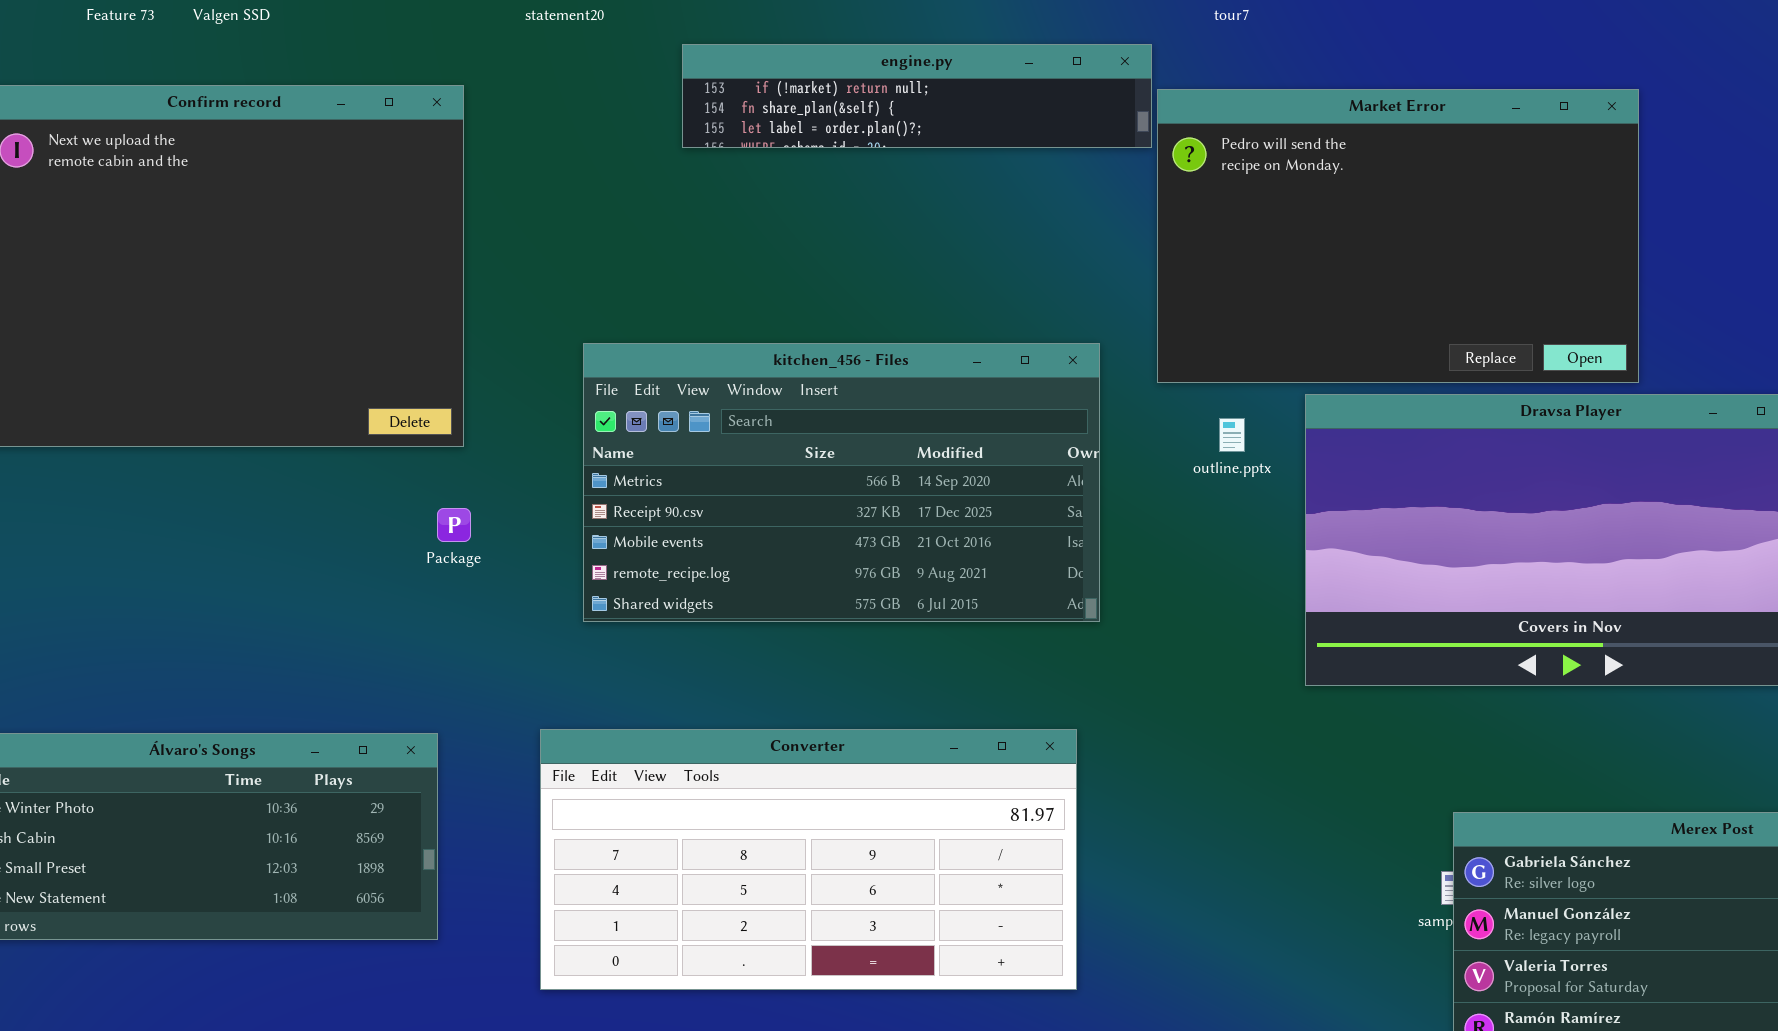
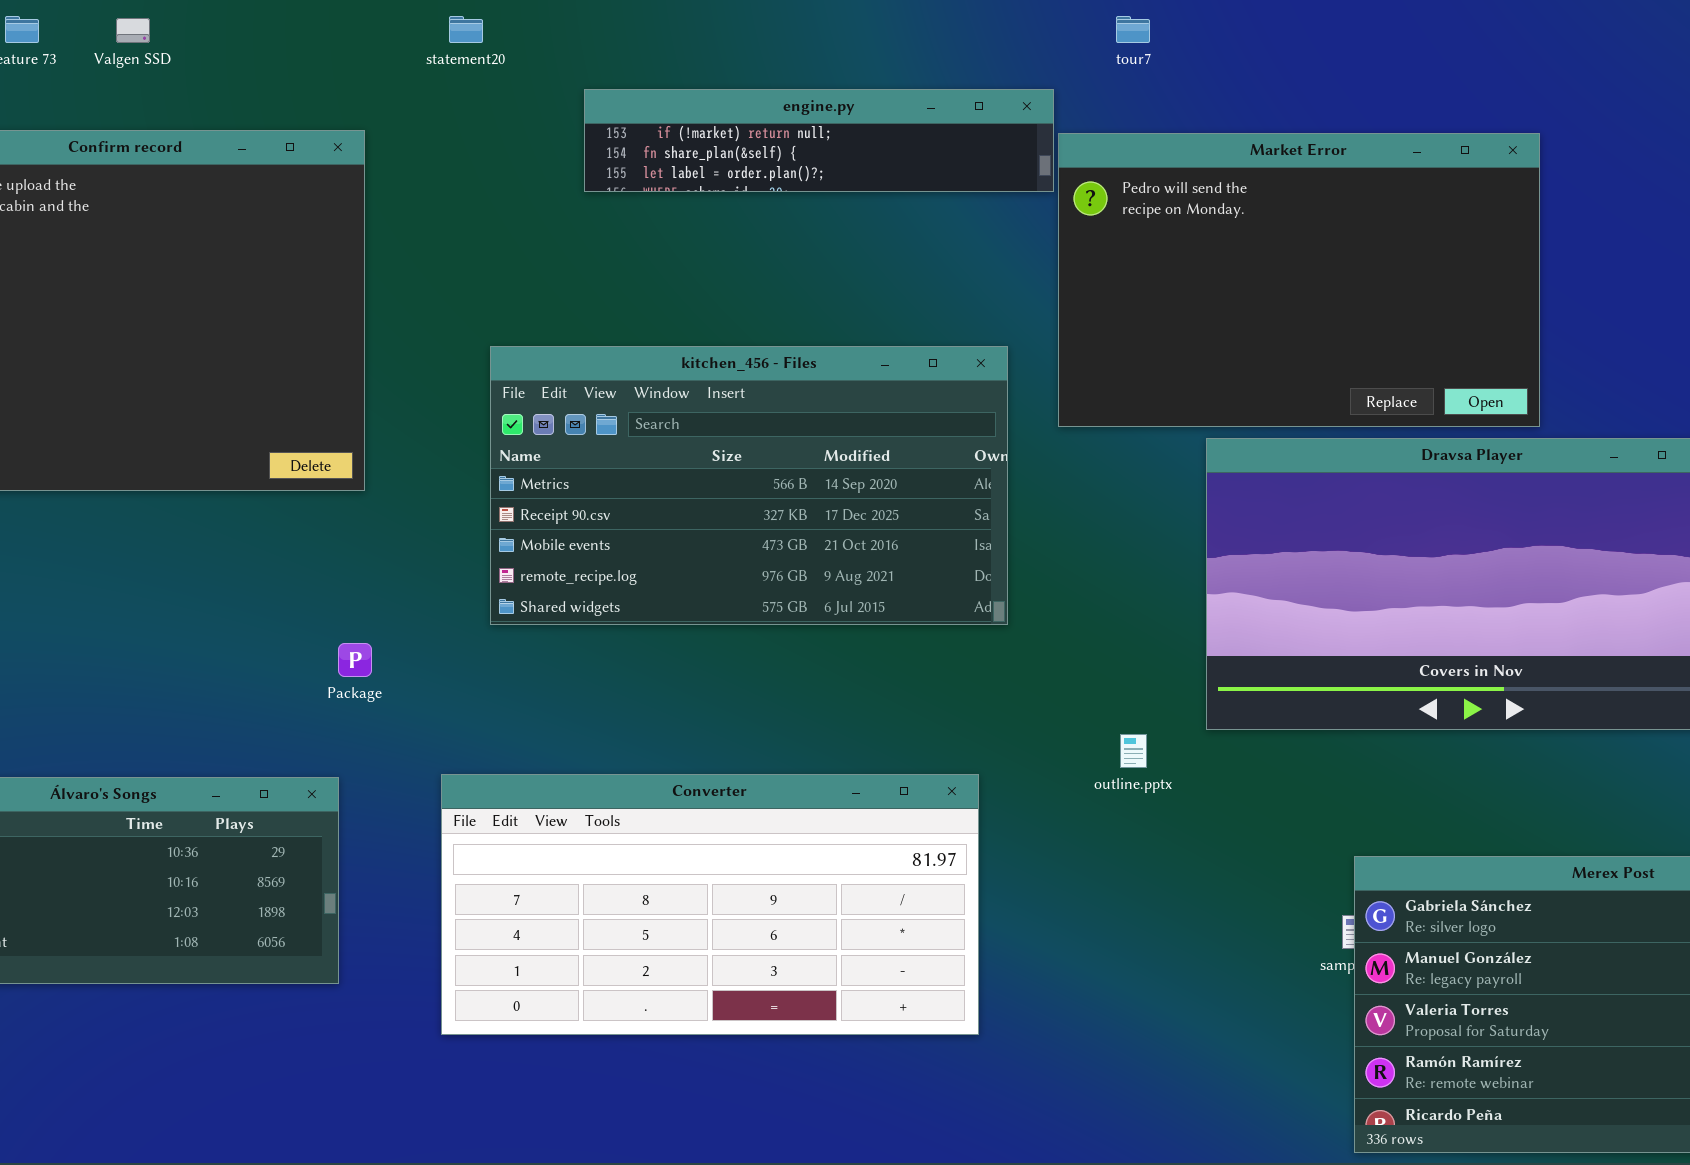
kitchen_456 - Files: [583,343,1100,622] -> [490,346,1008,625], moved
outline.pptx: [1219,418,1245,452] -> [1120,734,1147,768], moved
Package: [437,508,471,542] -> [338,643,372,677], moved

